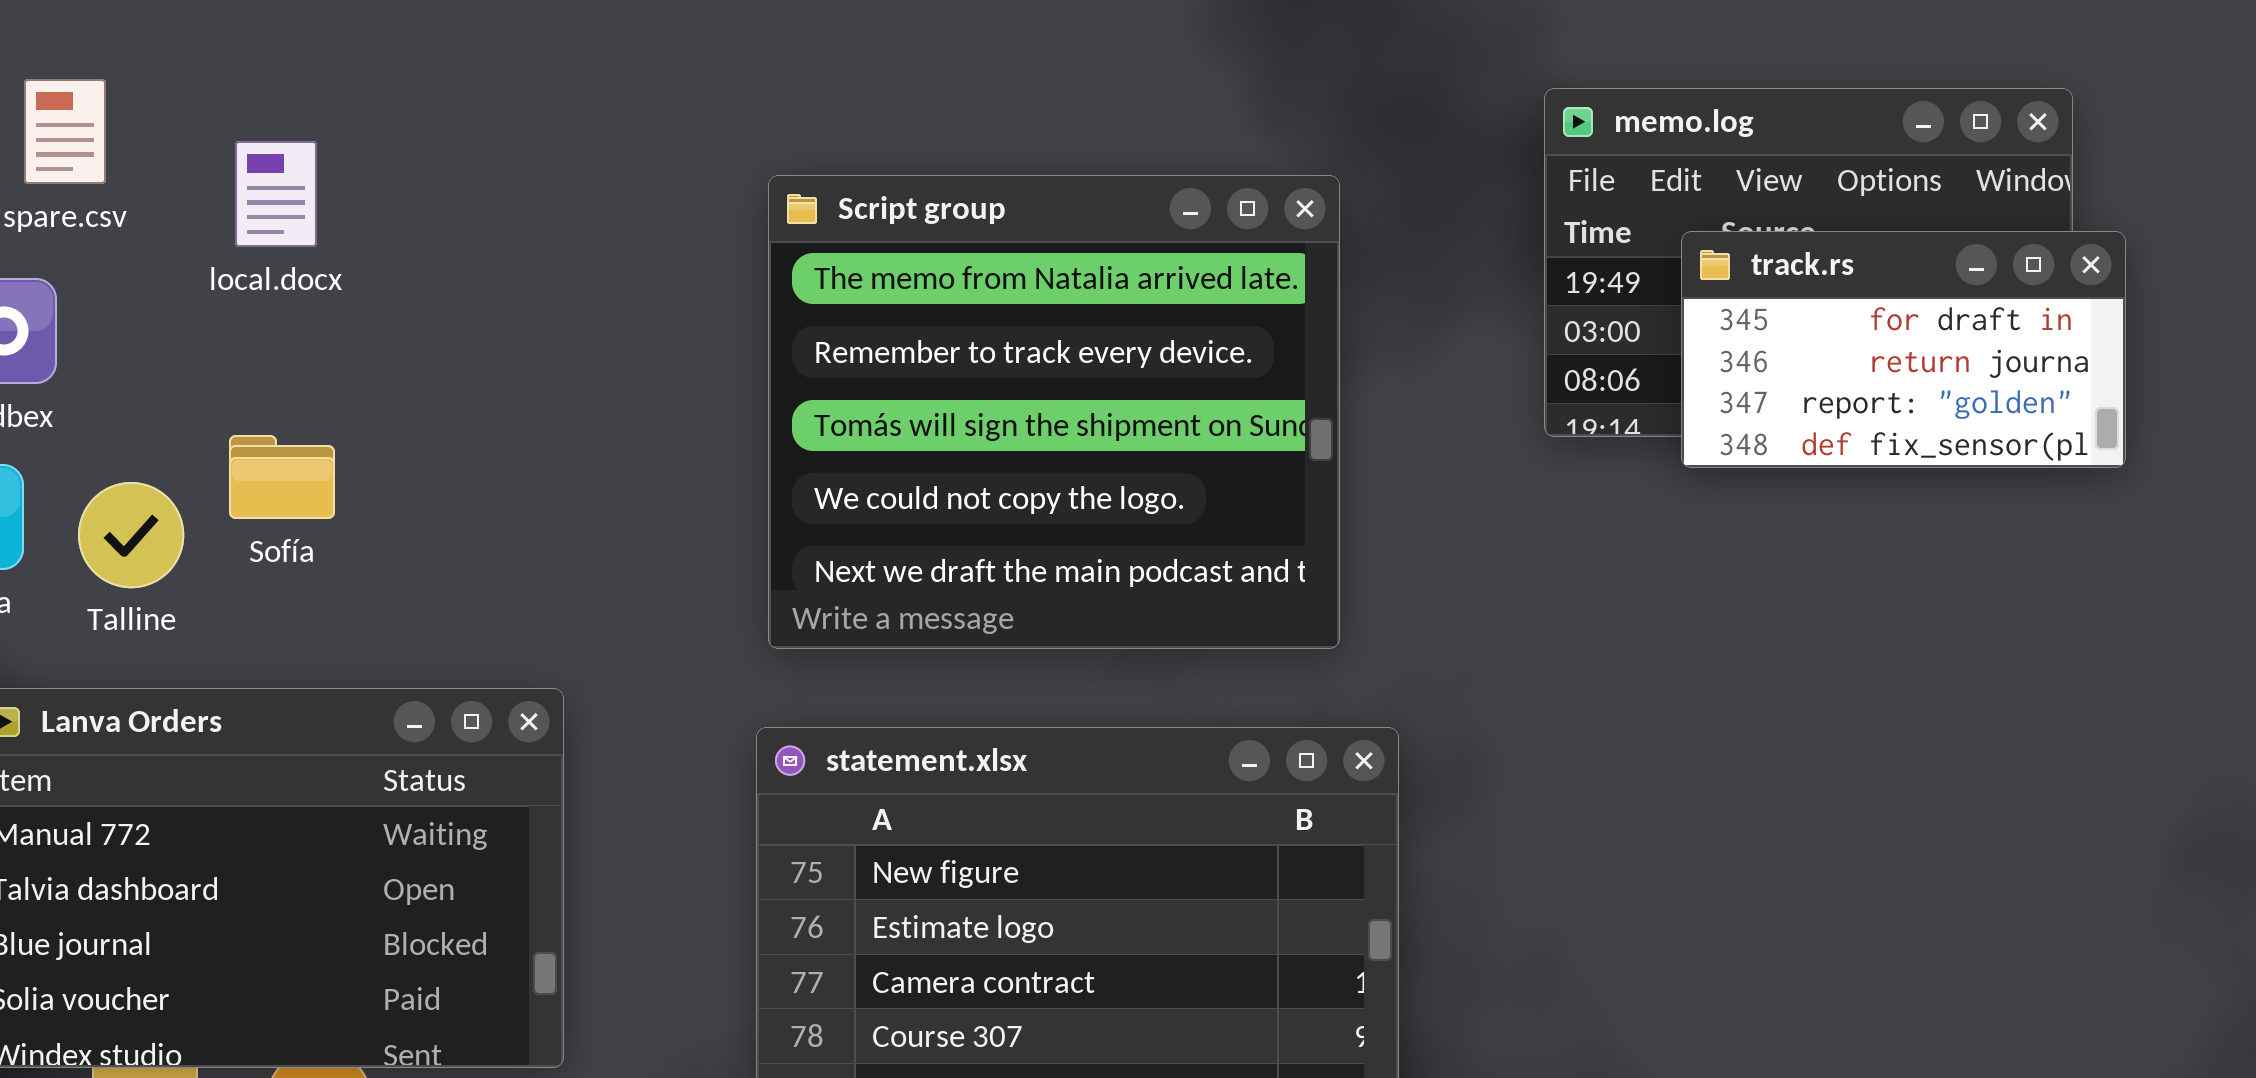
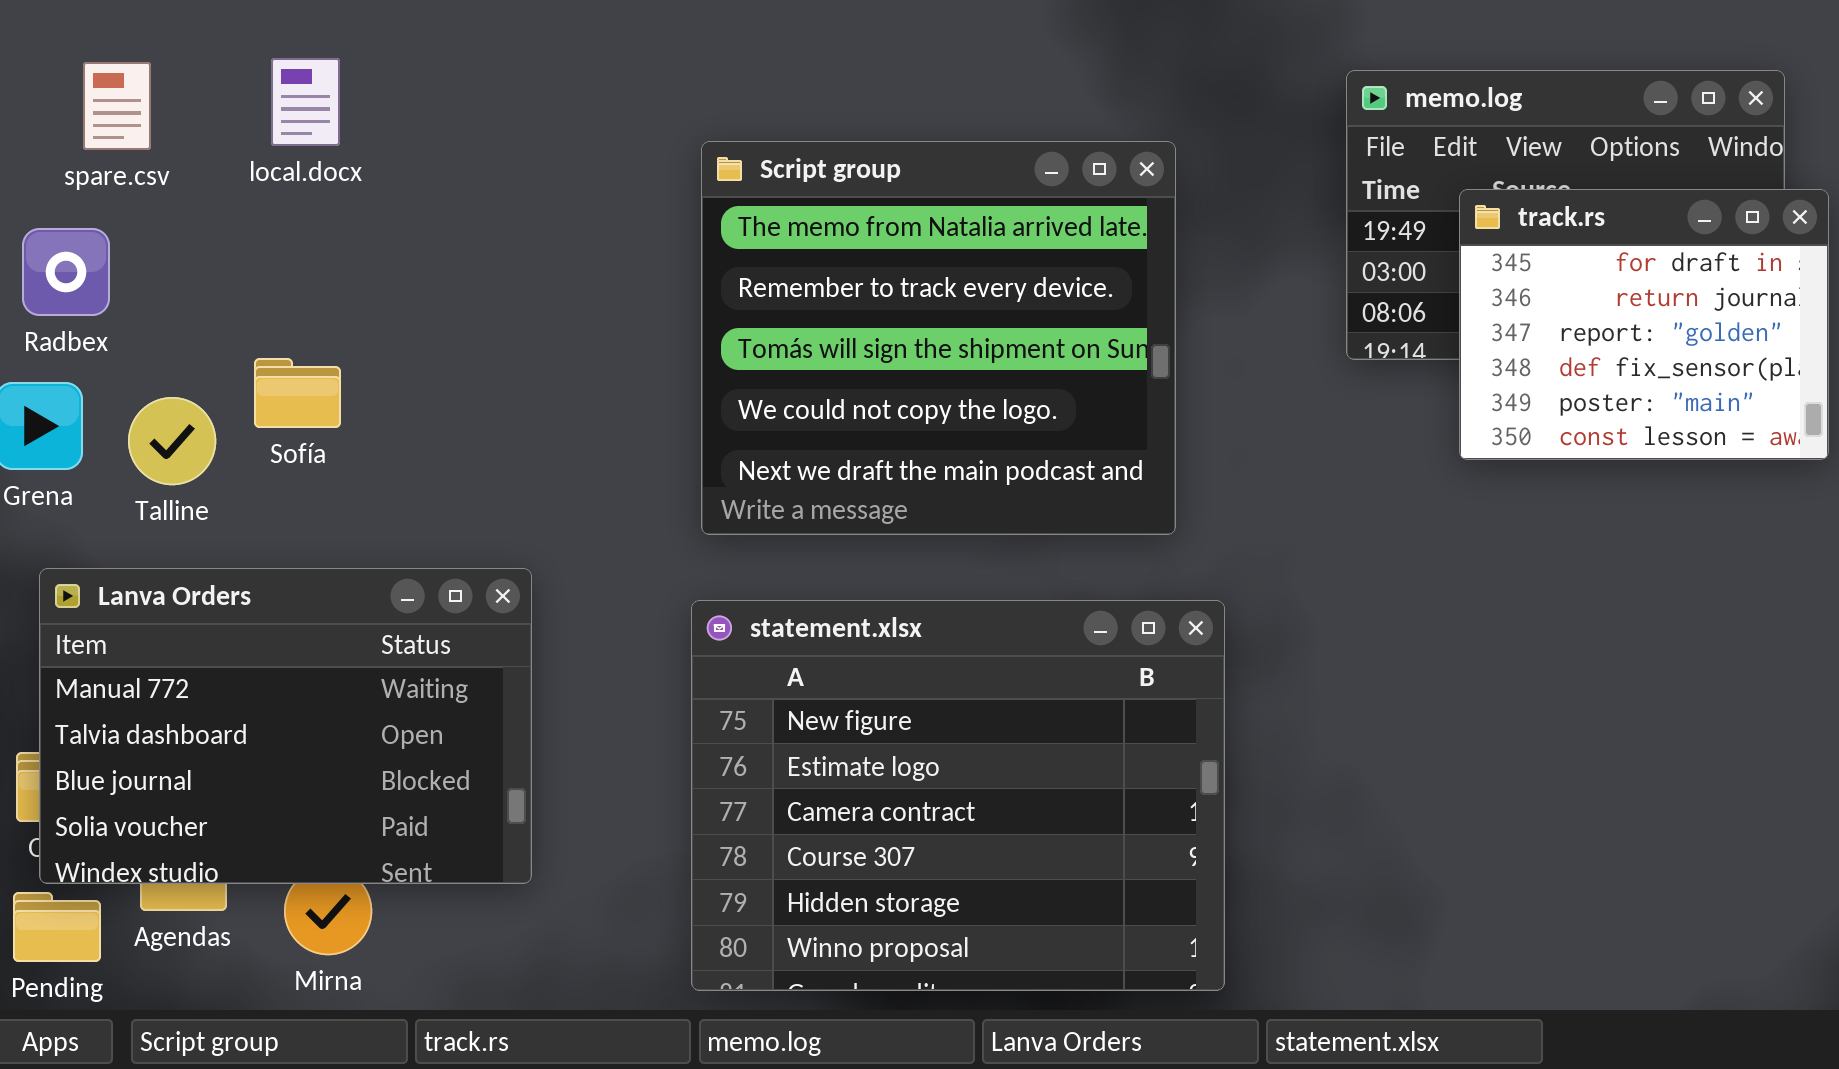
local.docx: [235,141,317,247] -> [271,58,340,146], moved
track.rs: [1681,231,2126,468] -> [1459,189,1829,460], resized

